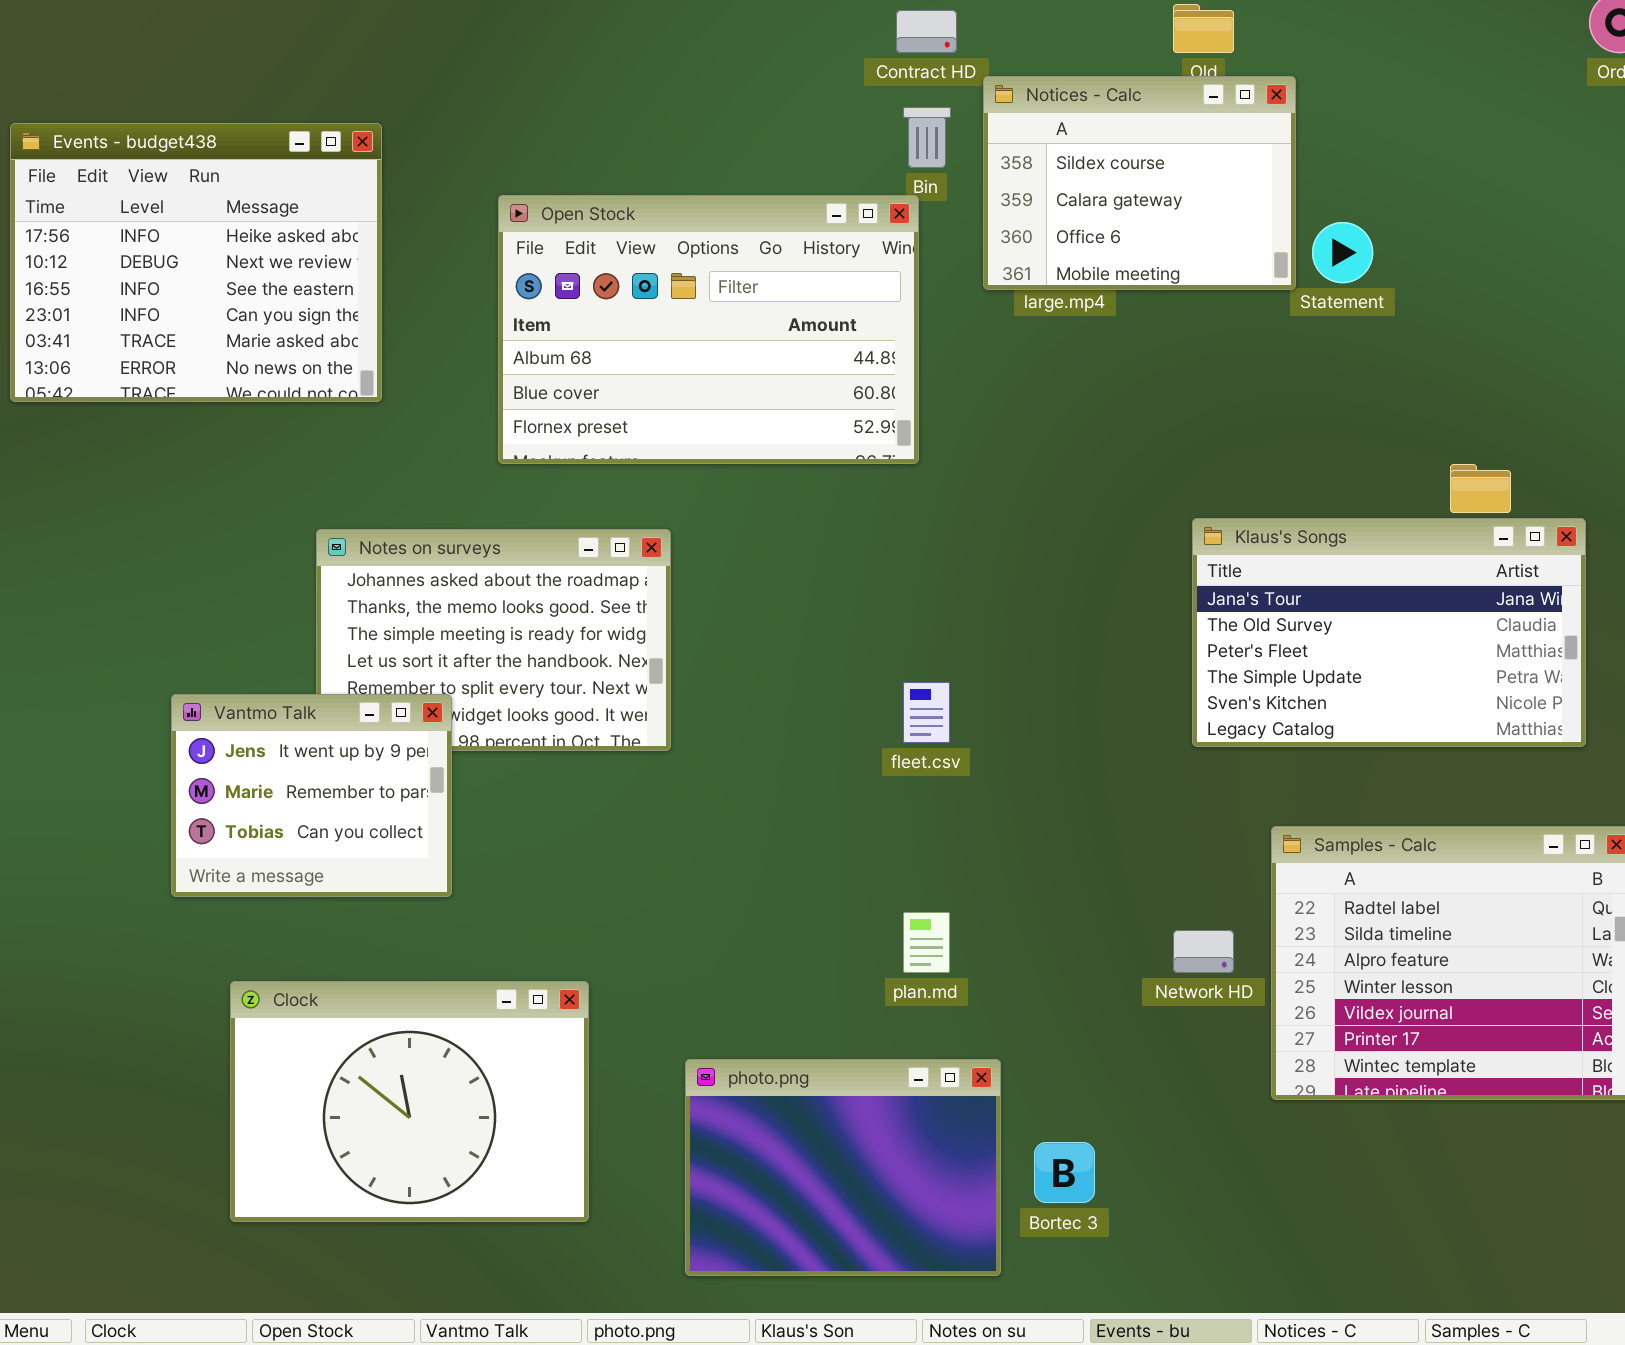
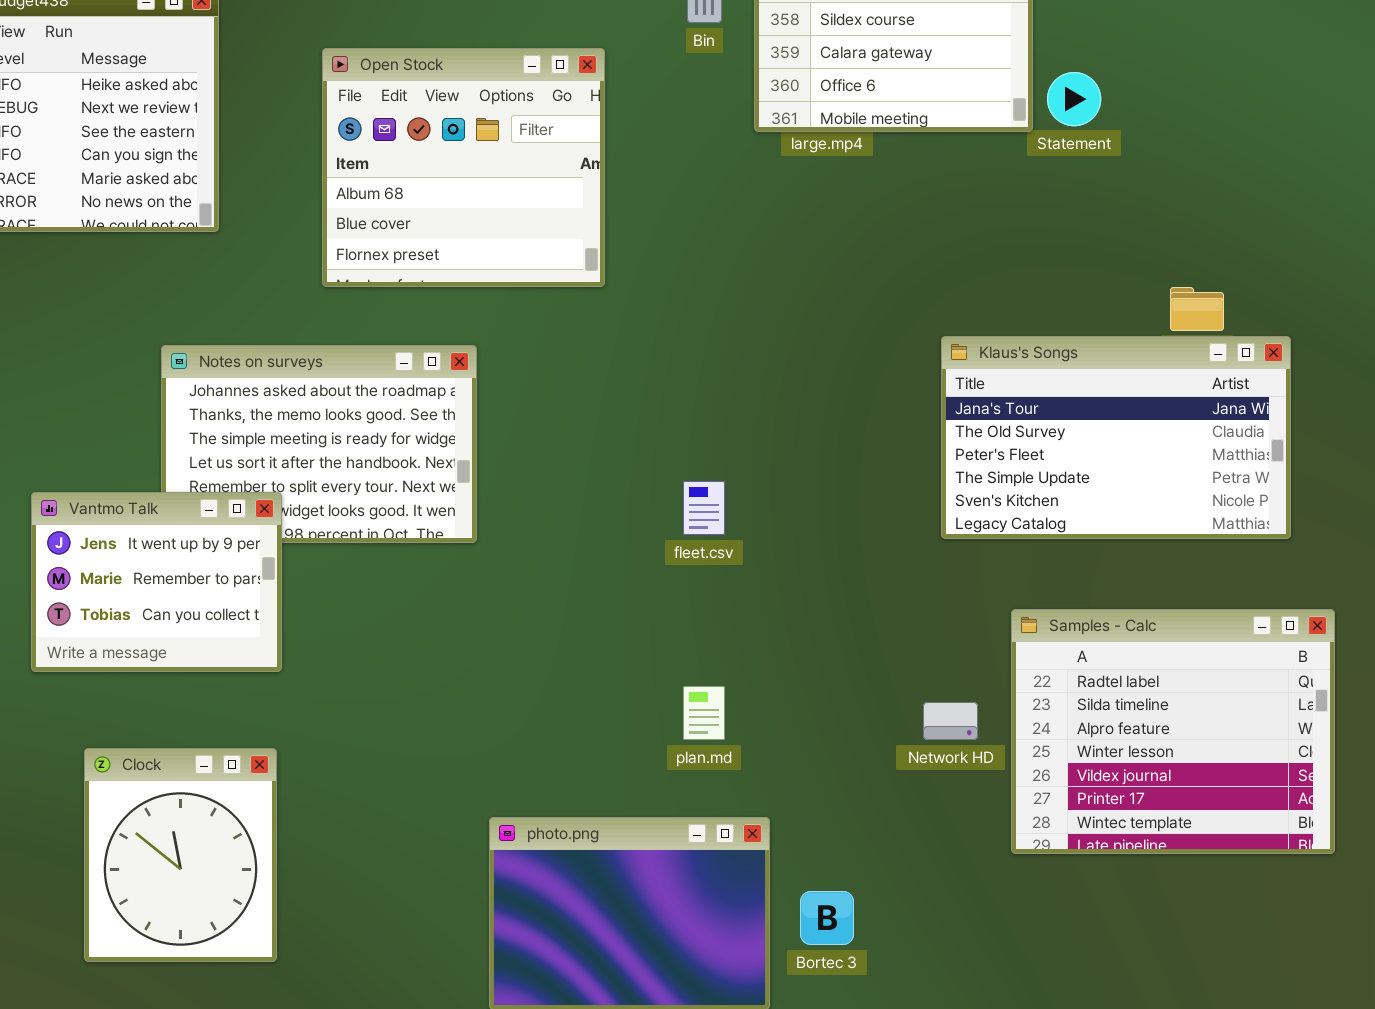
Open Stock: [498,195,919,464] -> [322,48,605,287], resized
Clock: [230,981,589,1222] -> [84,748,277,962], resized

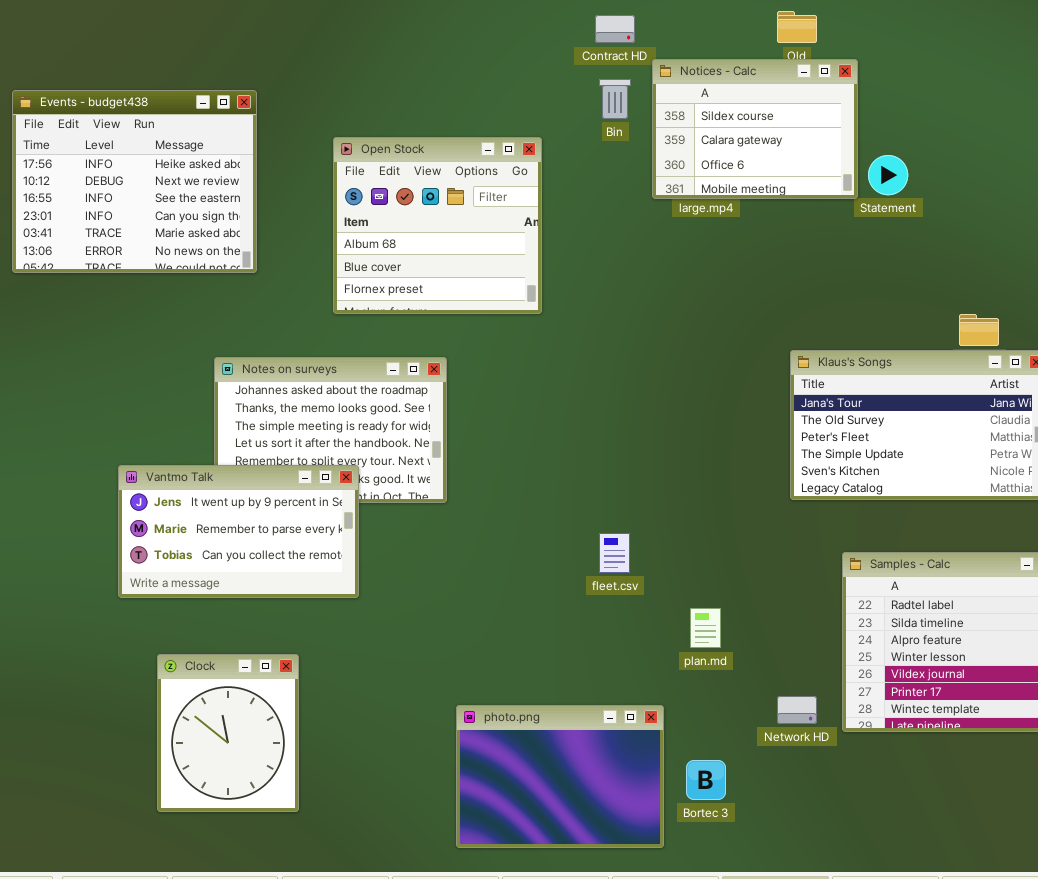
fleet.csv: [683,481,725,535] -> [599,533,630,573], moved
Vantmo Talk: [31,492,282,672] -> [118,465,359,598], resized
plan.md: [683,686,725,740] -> [690,608,721,648], moved
Network HD: [923,702,978,740] -> [777,696,817,724], moved

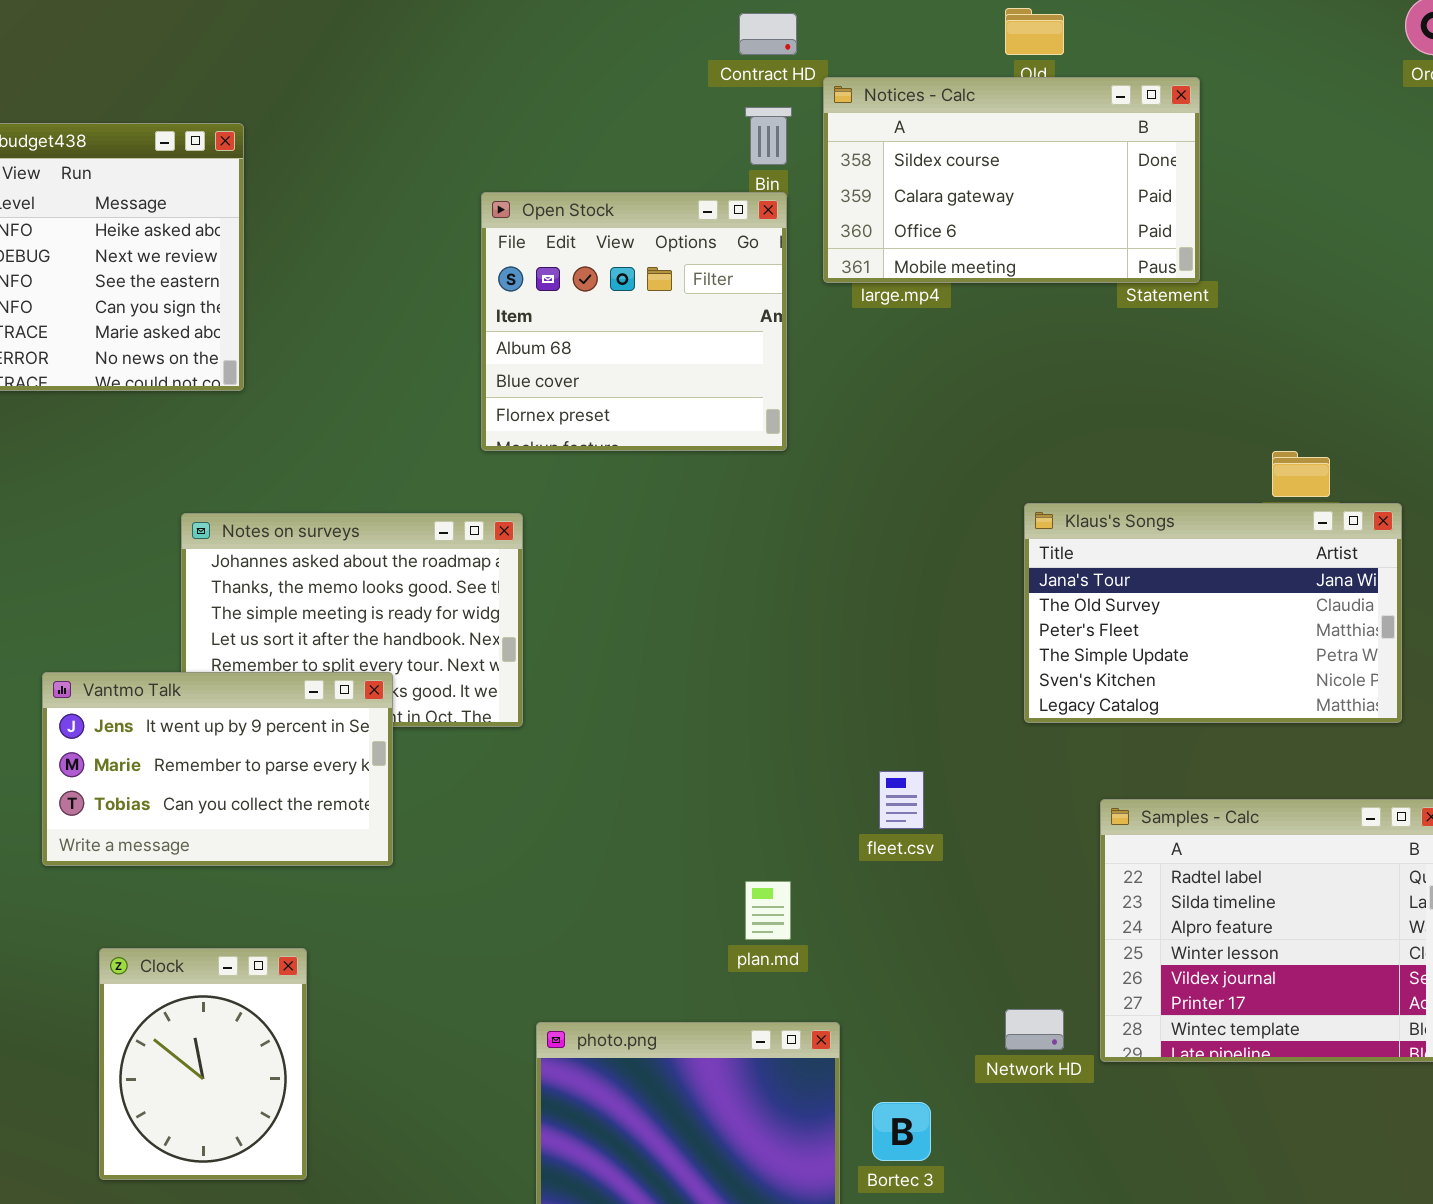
Notices - Calc: [652,59,858,199] -> [823,77,1200,283], resized
Open Stock: [333,137,542,314] -> [481,192,787,451], moved
fleet.csv: [599,533,630,573] -> [879,771,924,829], moved
plan.md: [690,608,721,648] -> [745,881,791,940], moved

